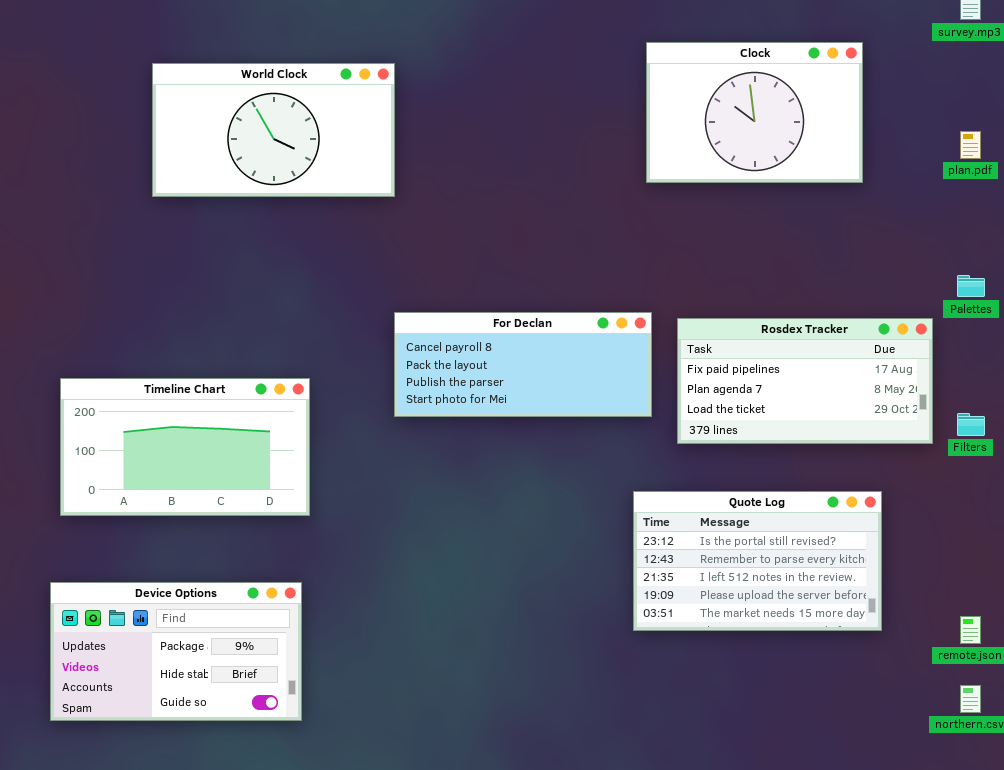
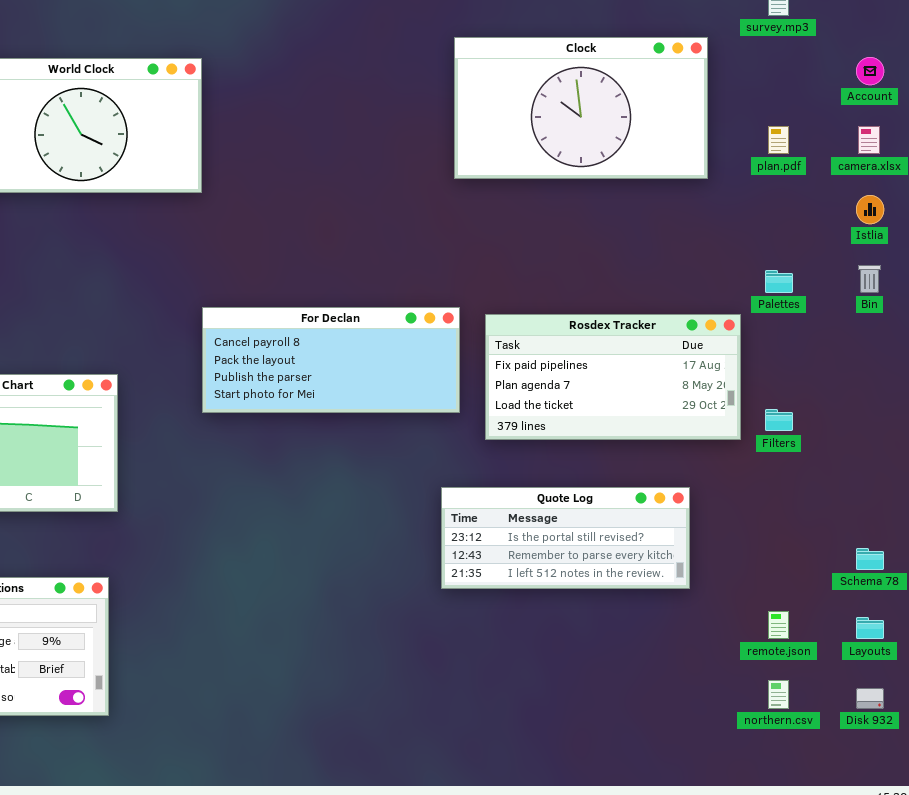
Clock: [646,42,863,183] -> [454,37,708,179], resized
Quote Log: [633,491,882,631] -> [441,487,690,589], resized

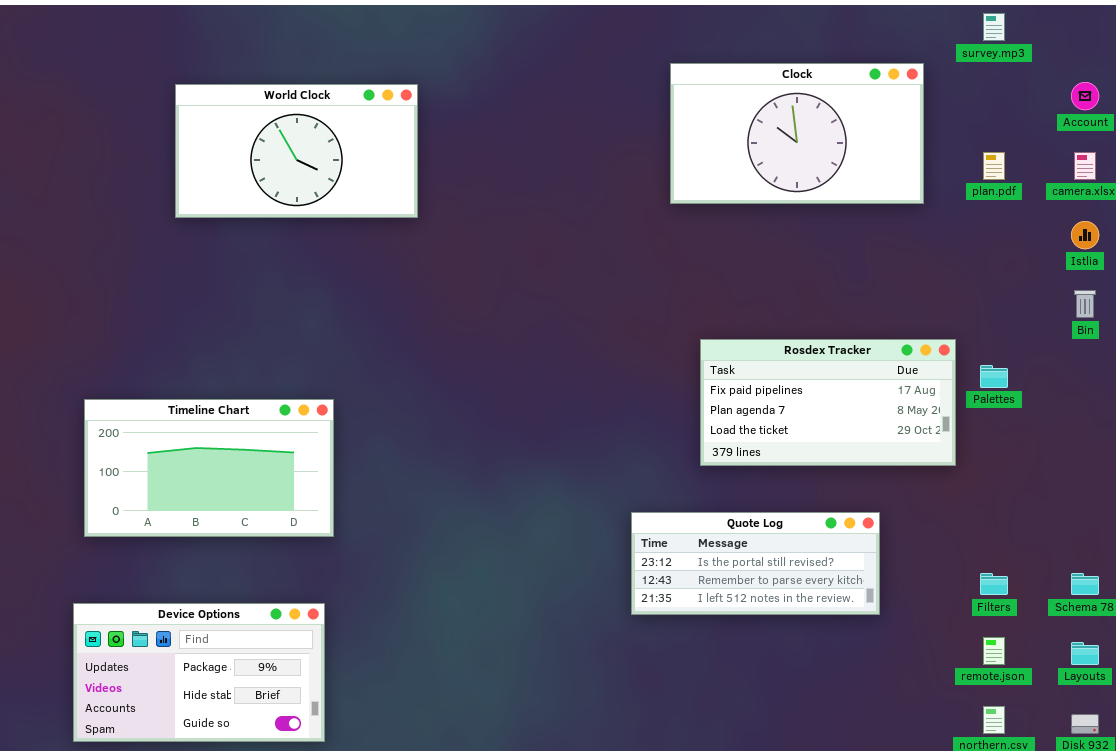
Palettes: [765,270,793,293] -> [980,365,1008,388], moved
For Declan: [202,307,460,413] -> none, closed
Filters: [765,409,793,431] -> [980,573,1008,595], moved
Quote Log: [441,487,690,589] -> [631,512,880,615], moved

